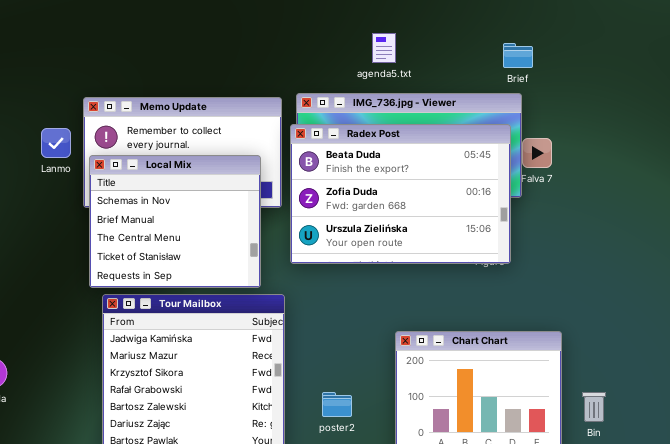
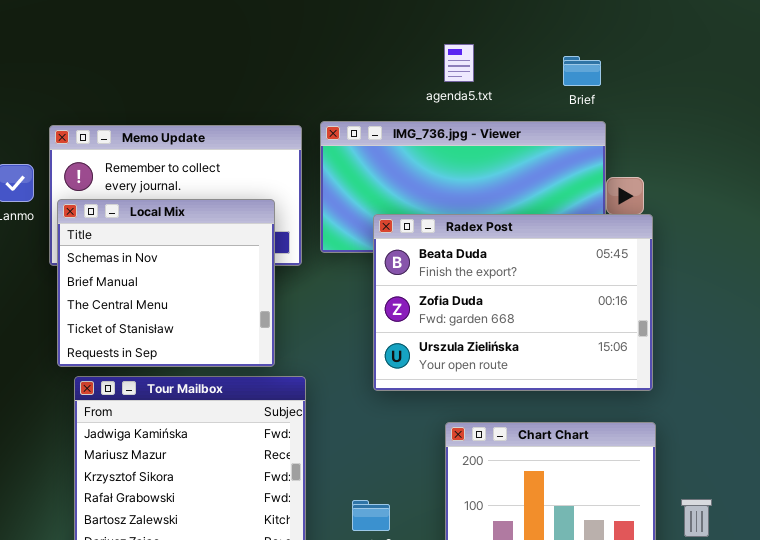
agenda5.txt: [372,33,396,63] -> [444,44,474,82], moved
Brief: [503,43,533,68] -> [563,56,601,86], moved
Radex Post: [290,124,511,264] -> [373,214,653,391], moved

